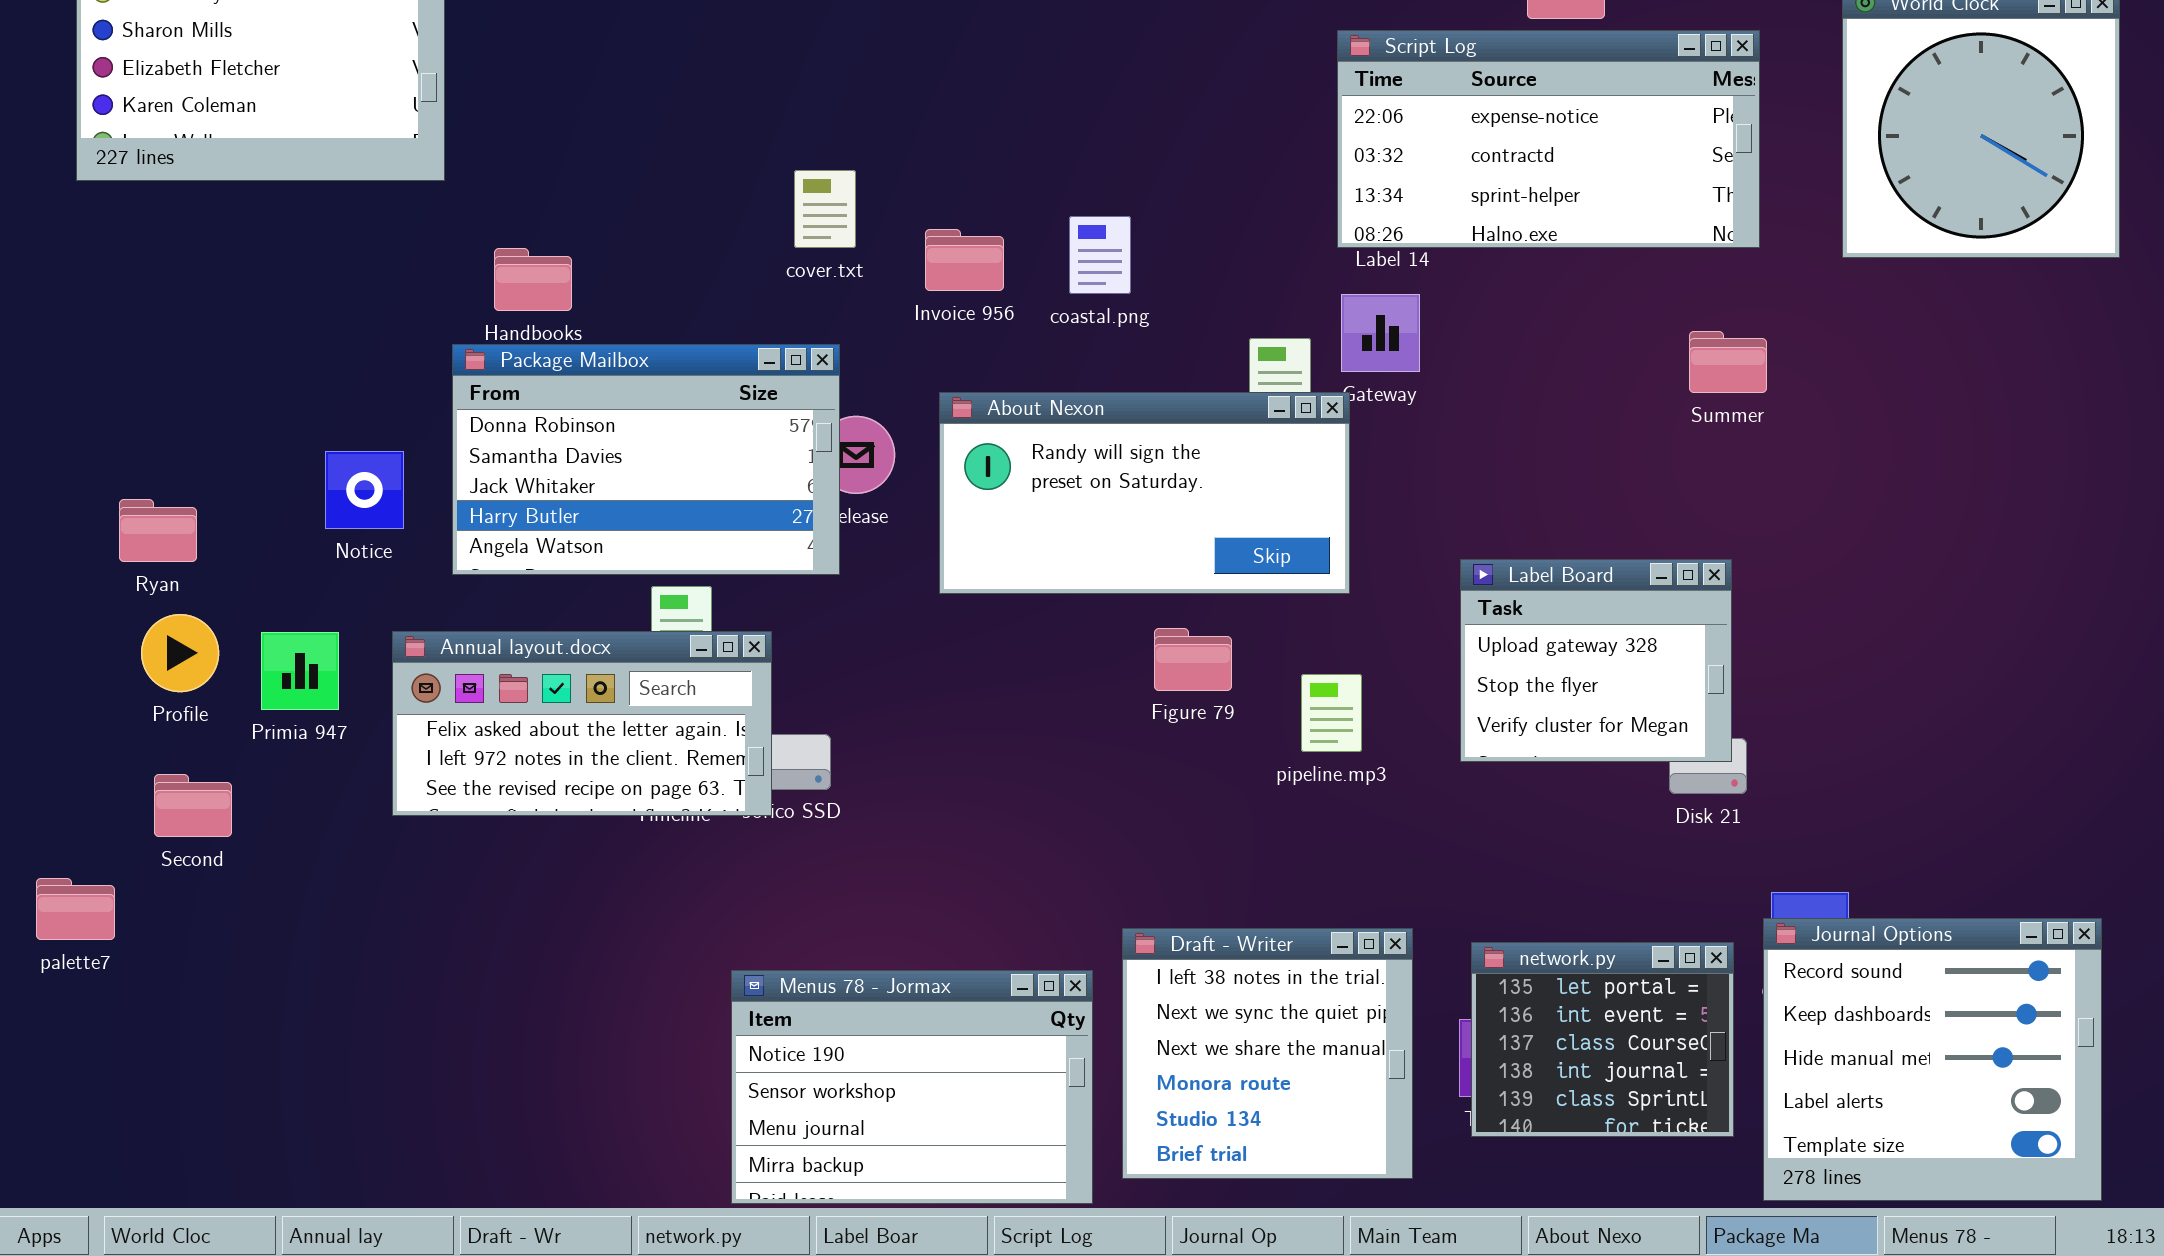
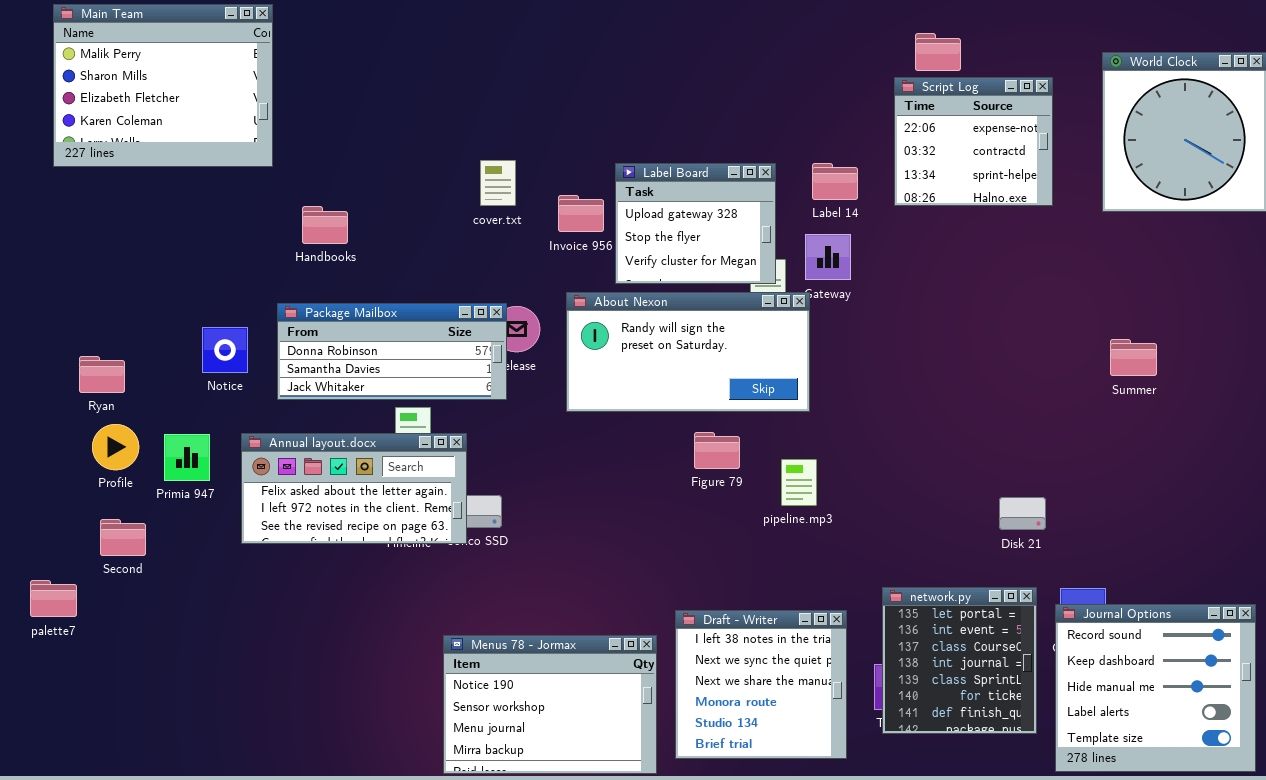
Script Log: [1337,30,1760,248] -> [894,77,1053,206], resized
Summer: [1689,331,1767,393] -> [1110,339,1157,376], moved
Package Mailbox: [452,344,840,575] -> [277,303,507,400], resized
Label Board: [1460,559,1732,762] -> [615,163,776,284], moved
network.py: [1471,942,1734,1137] -> [882,587,1037,734], resized

